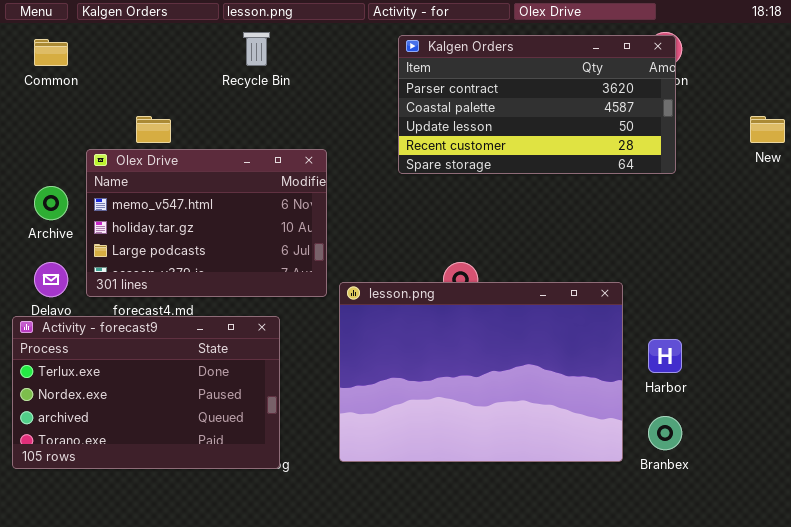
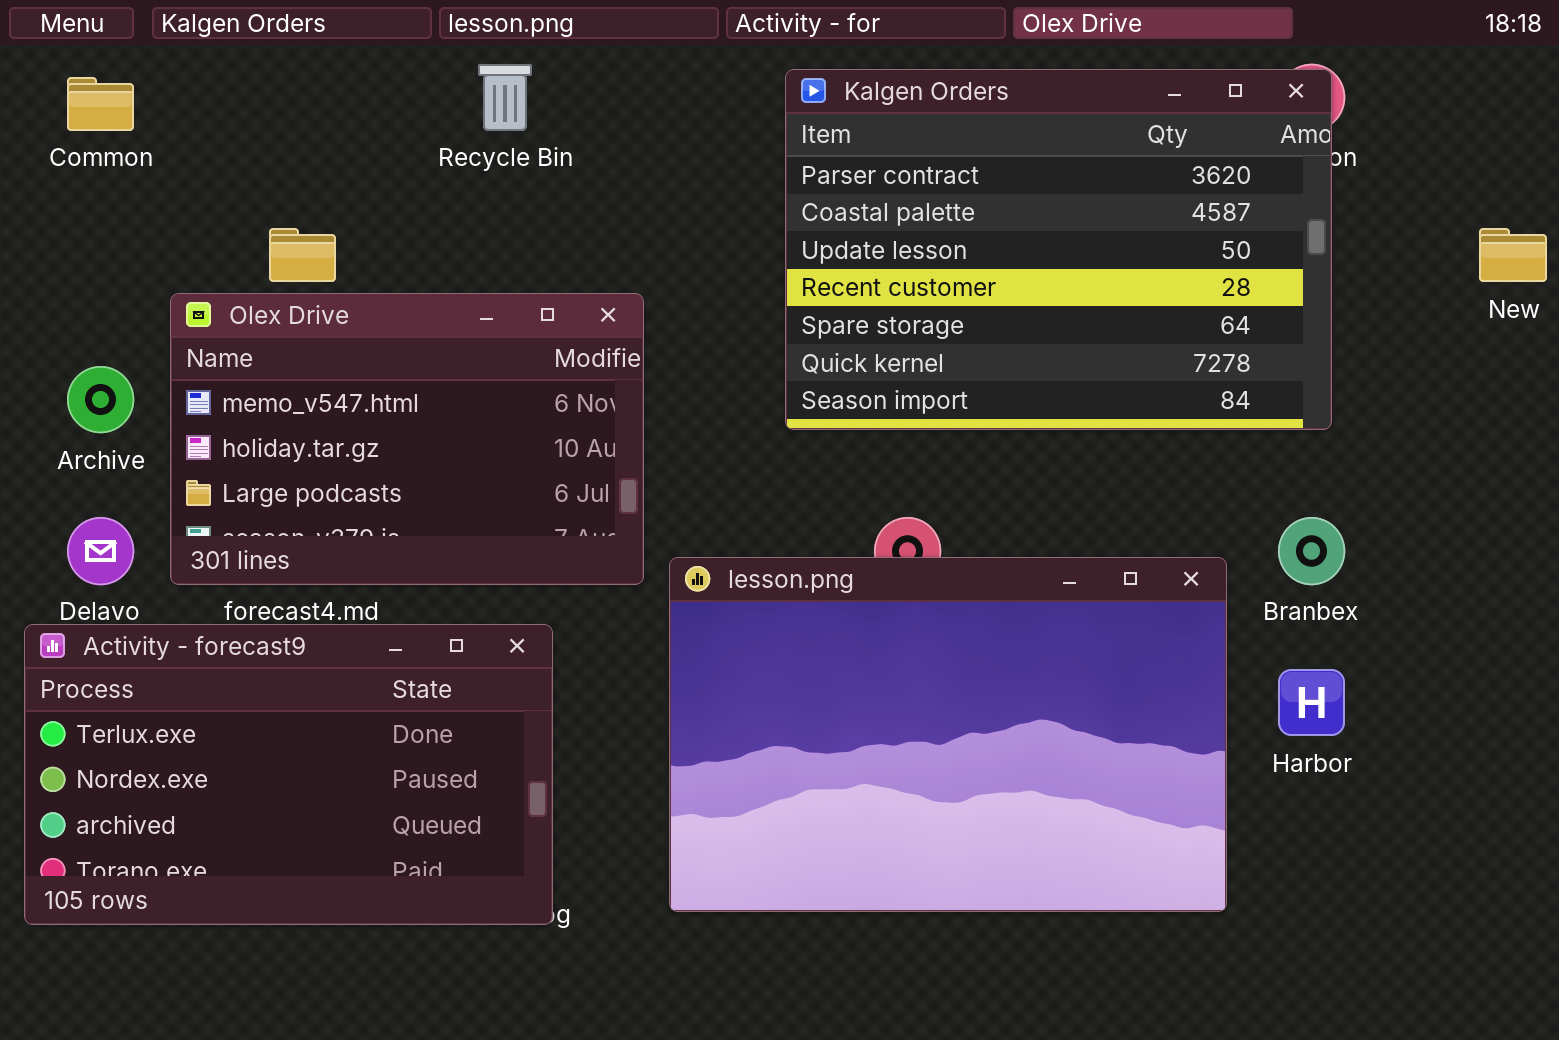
Kalgen Orders: [398,35,676,174] -> [785,69,1332,430], resized
Branbex: [648,416,682,450] -> [1278,517,1345,585], moved

